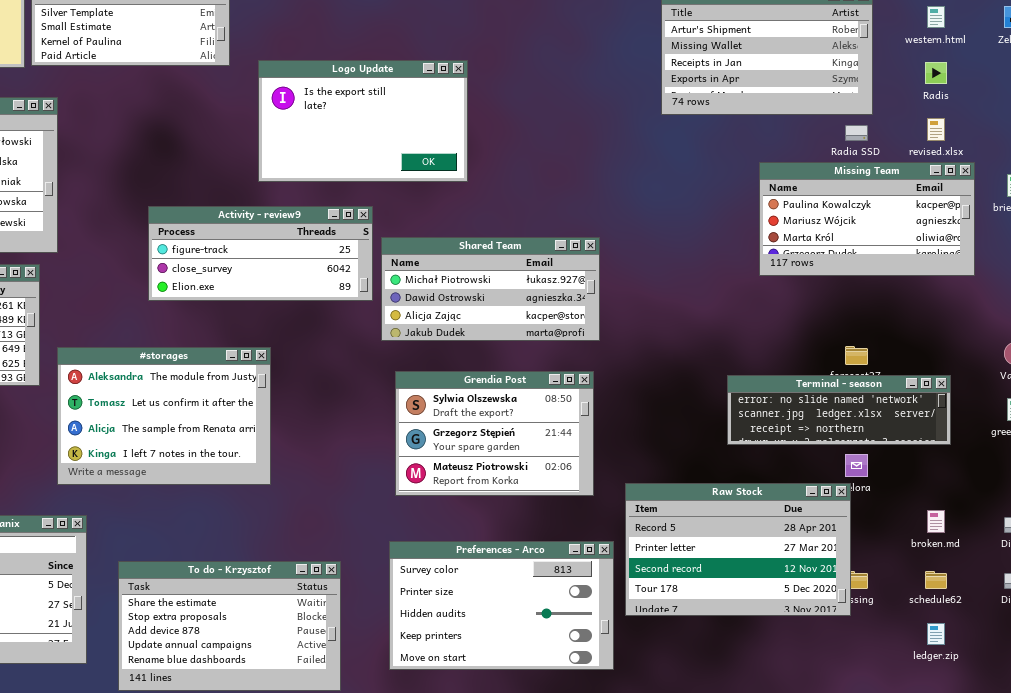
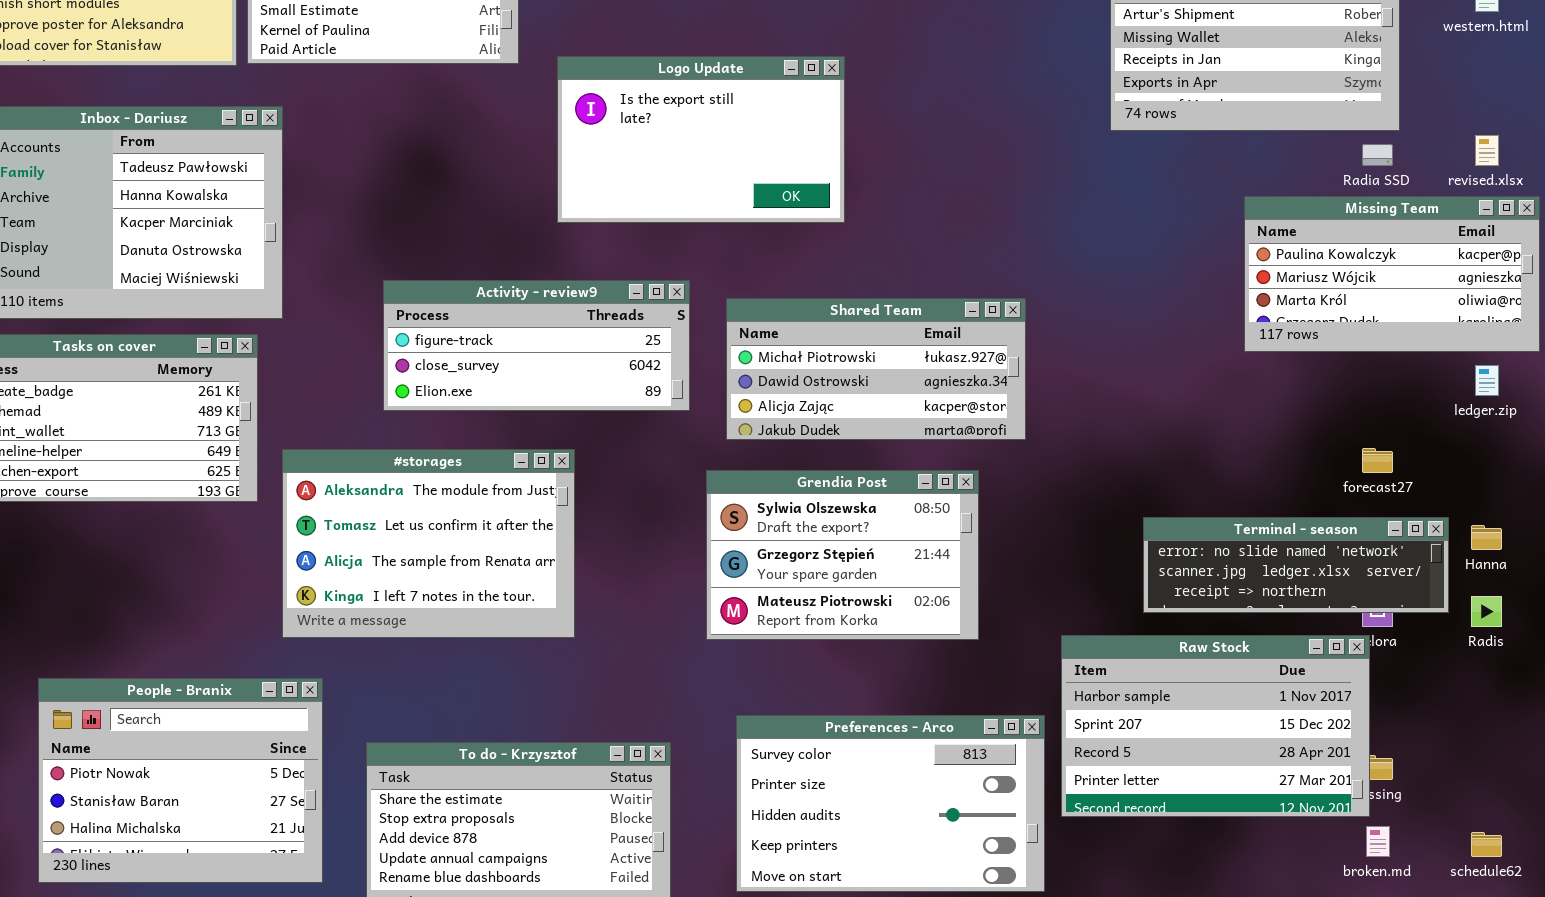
Radis: [925,62,947,84] -> [1471,596,1502,627], moved
Activity - review9: [148,206,373,301] -> [383,280,690,411], moved
Grendia Post: [395,371,594,496] -> [706,470,979,640], moved
Terminal - season: [727,375,951,445] -> [1143,517,1449,613], moved
Raw Stock: [625,483,851,616] -> [1061,635,1370,817], scrolled up 2 rows
broken.md: [927,510,945,533] -> [1366,826,1390,857], moved
schedule62: [925,571,947,589] -> [1471,832,1502,857], moved
ledger.zip: [927,623,945,645] -> [1475,365,1499,396], moved

